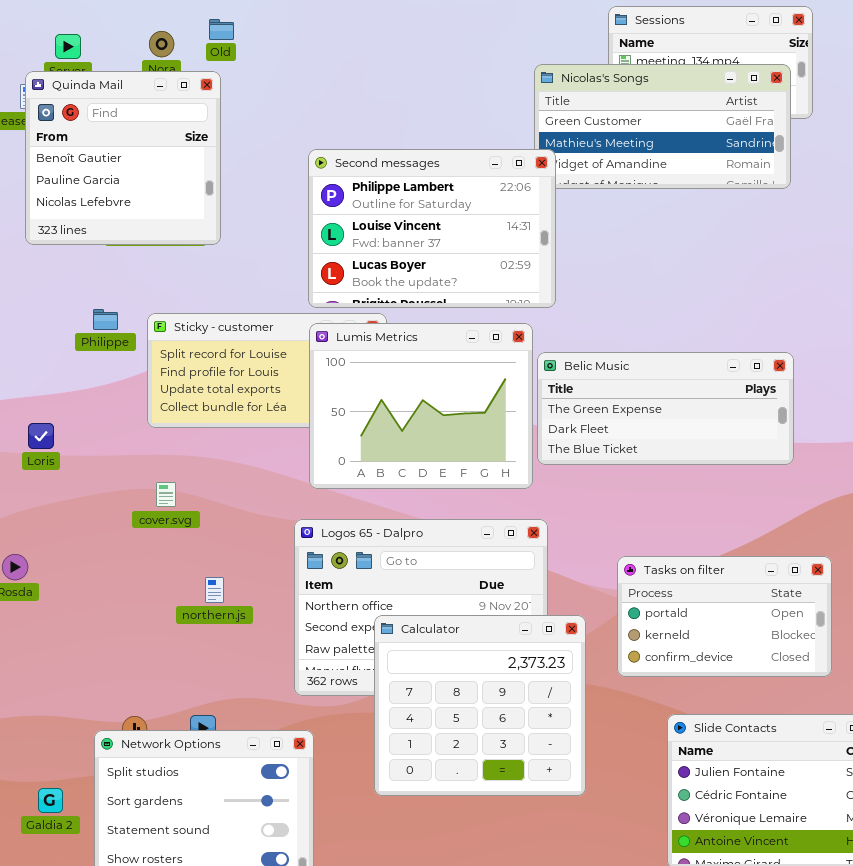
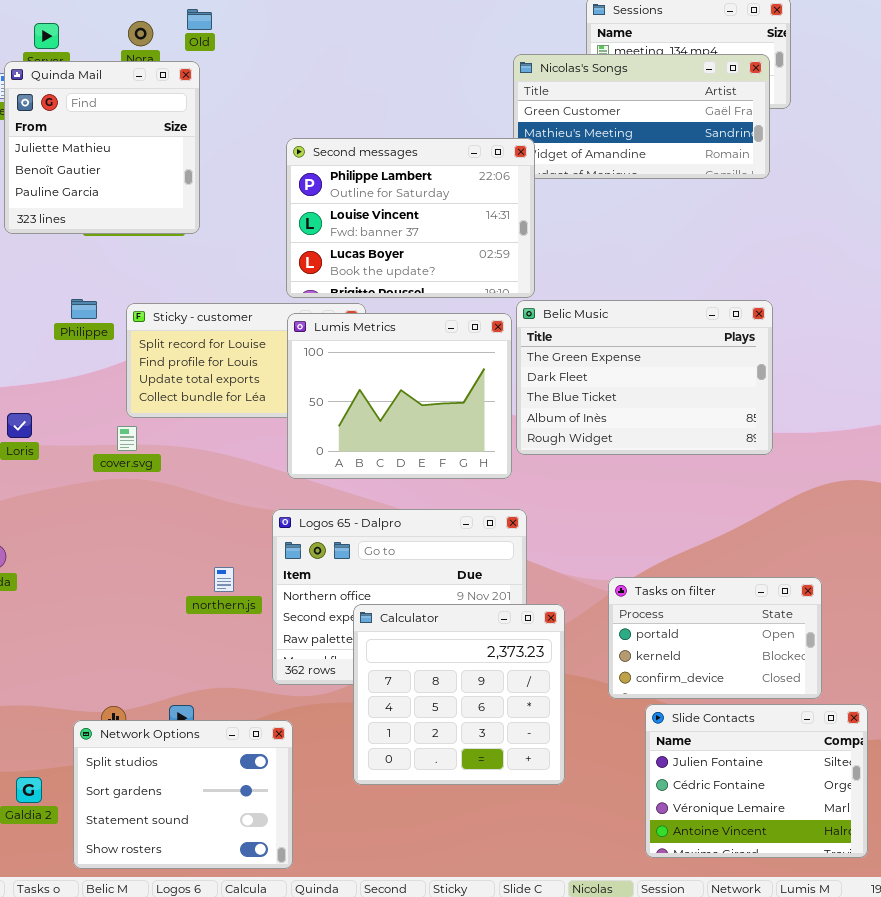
Quinda Mail: [25,71,221,245] -> [4,61,200,234], scrolled up 1 row
Belic Music: [537,352,794,465] -> [516,300,773,455], resized
cover.svg: [156,482,176,507] -> [117,426,137,451], moved
Tasks on filter: [617,556,832,677] -> [608,577,822,699], moved
northern.js: [205,577,224,603] -> [214,567,234,592], moved

